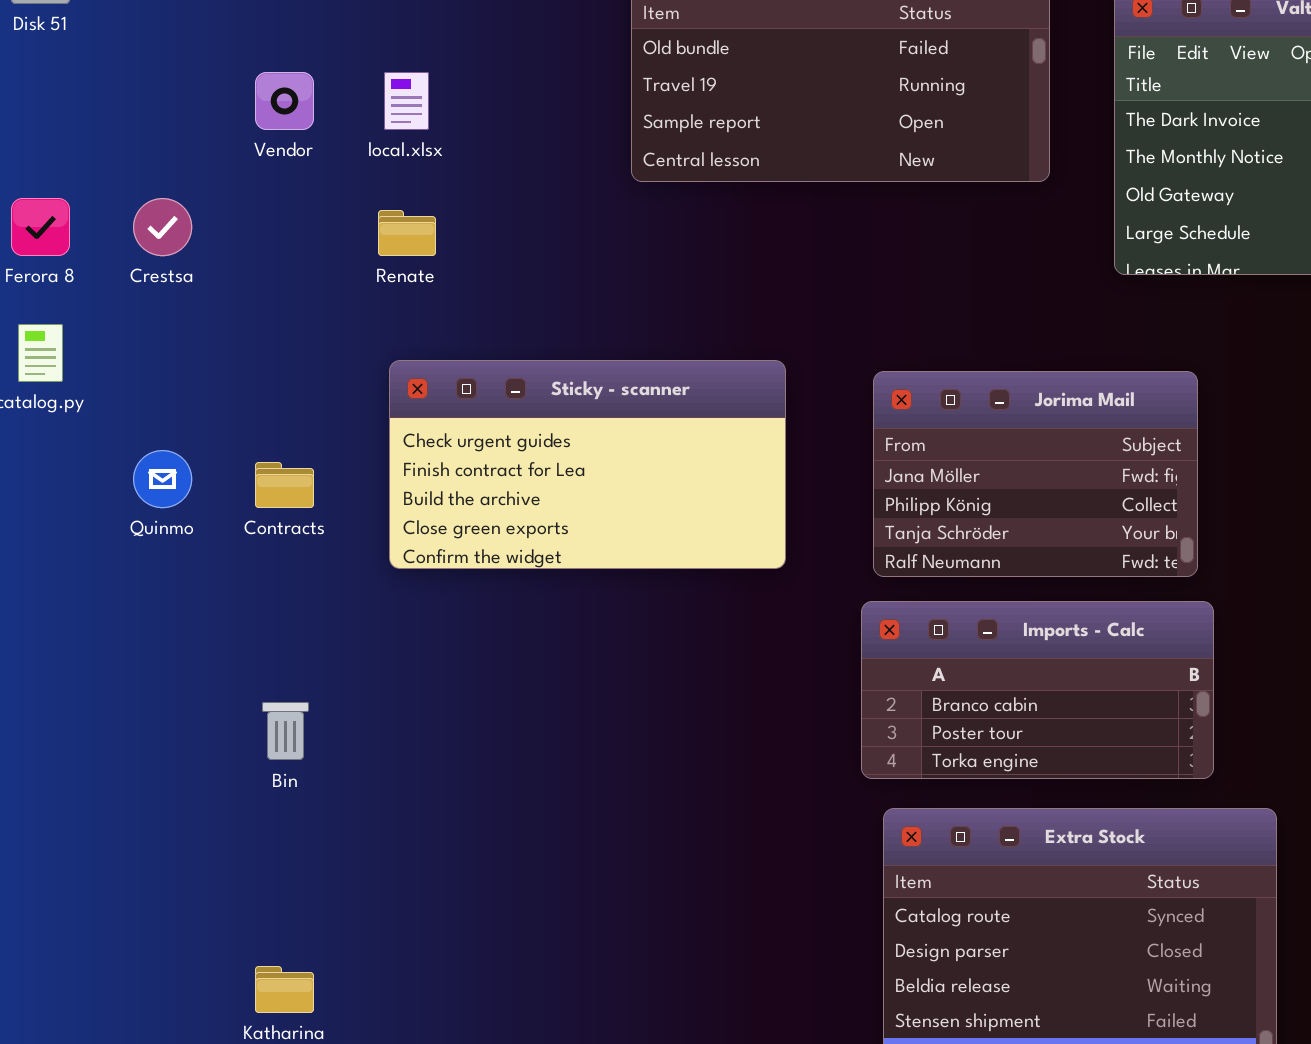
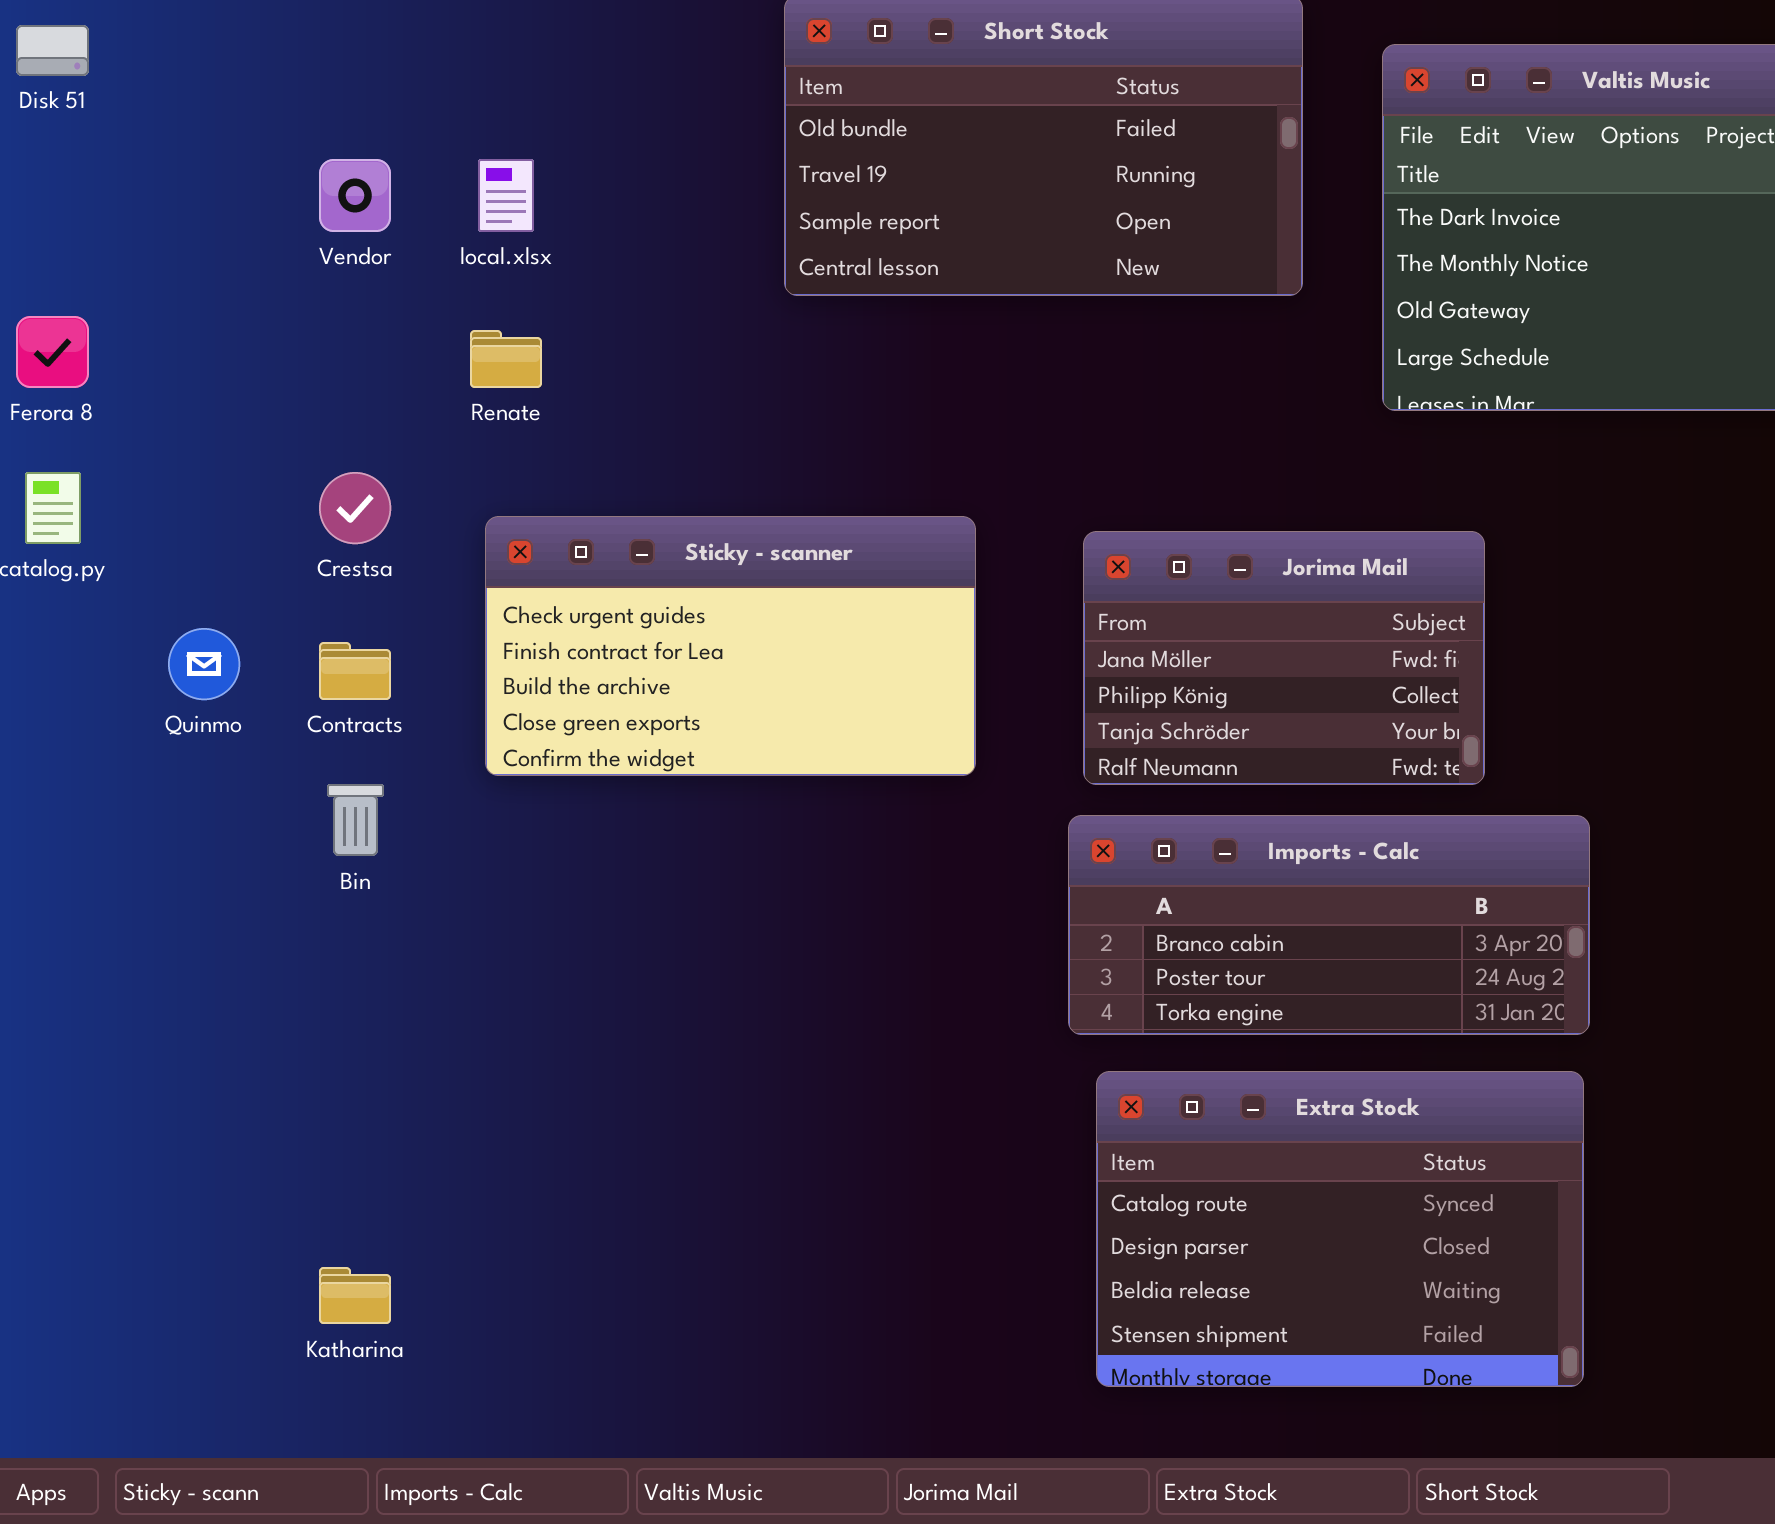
Crestsa: [133,198,192,256] -> [319,472,391,544], moved
Imports - Calc: [861,601,1214,779] -> [1068,815,1590,1035], resized
Bin: [262,702,309,760] -> [327,784,384,856], moved

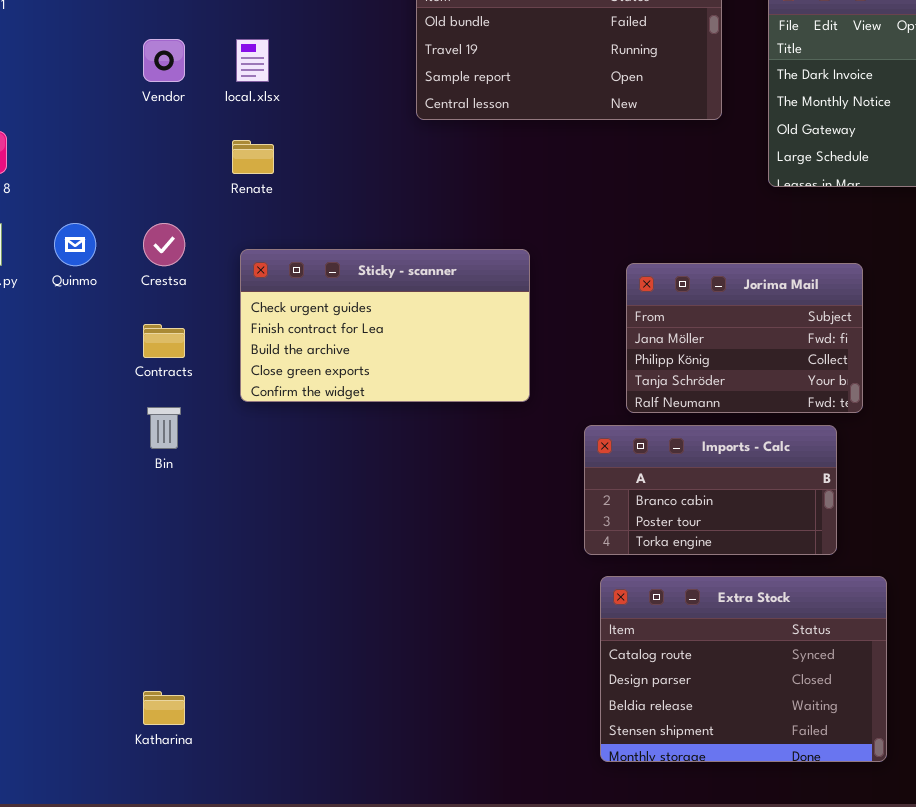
Jorima Mail: [1083,531,1485,785] -> [626,263,863,413], moved
Quinmo: [168,628,240,700] -> [54,223,96,266], moved
Imports - Calc: [1068,815,1590,1035] -> [584,425,837,555], resized

